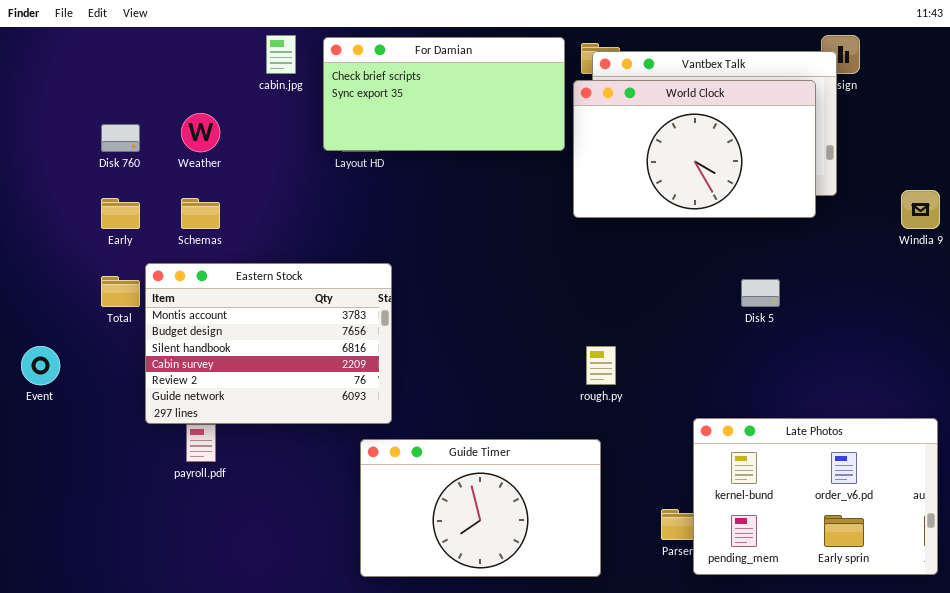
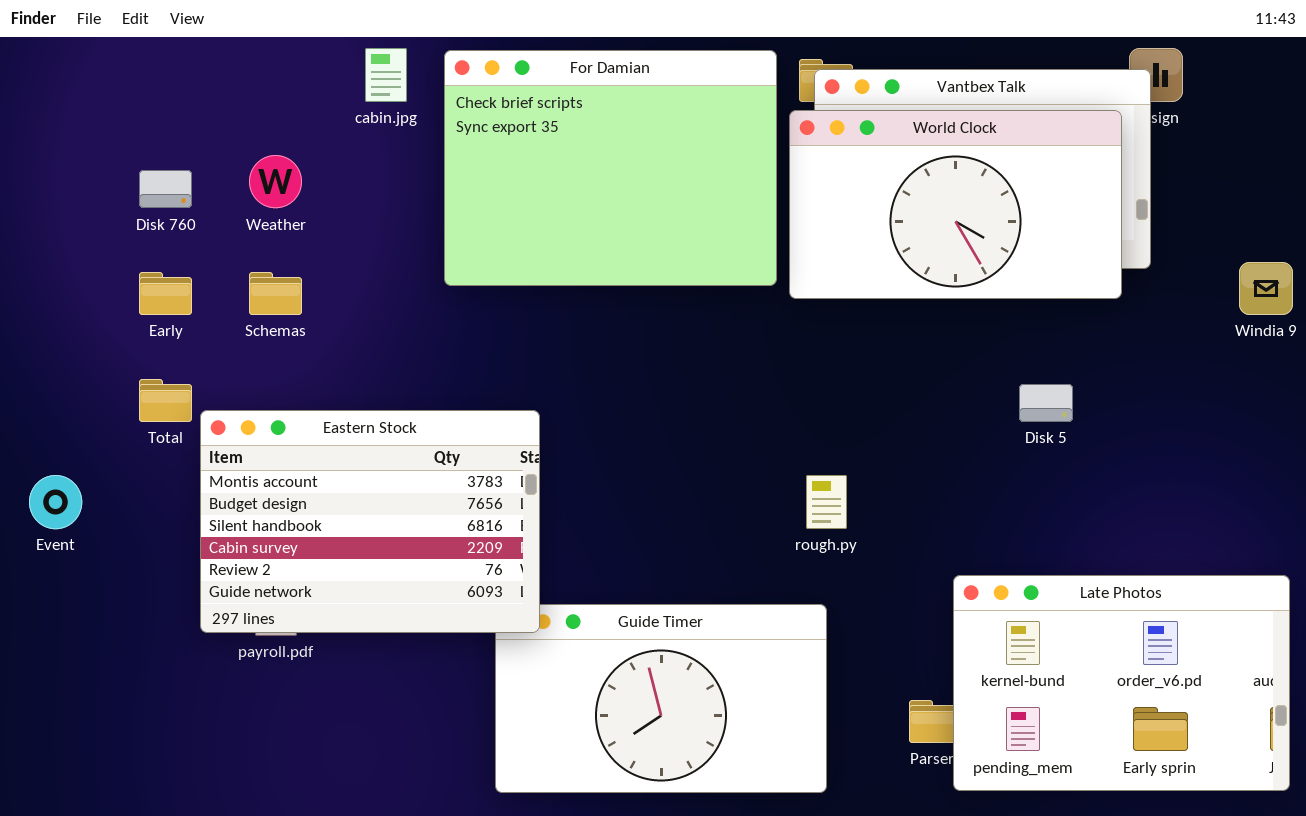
For Damian: [323,37,565,151] -> [444,50,777,286], resized
Eastern Stock: [145,263,392,424] -> [200,410,540,633], moved

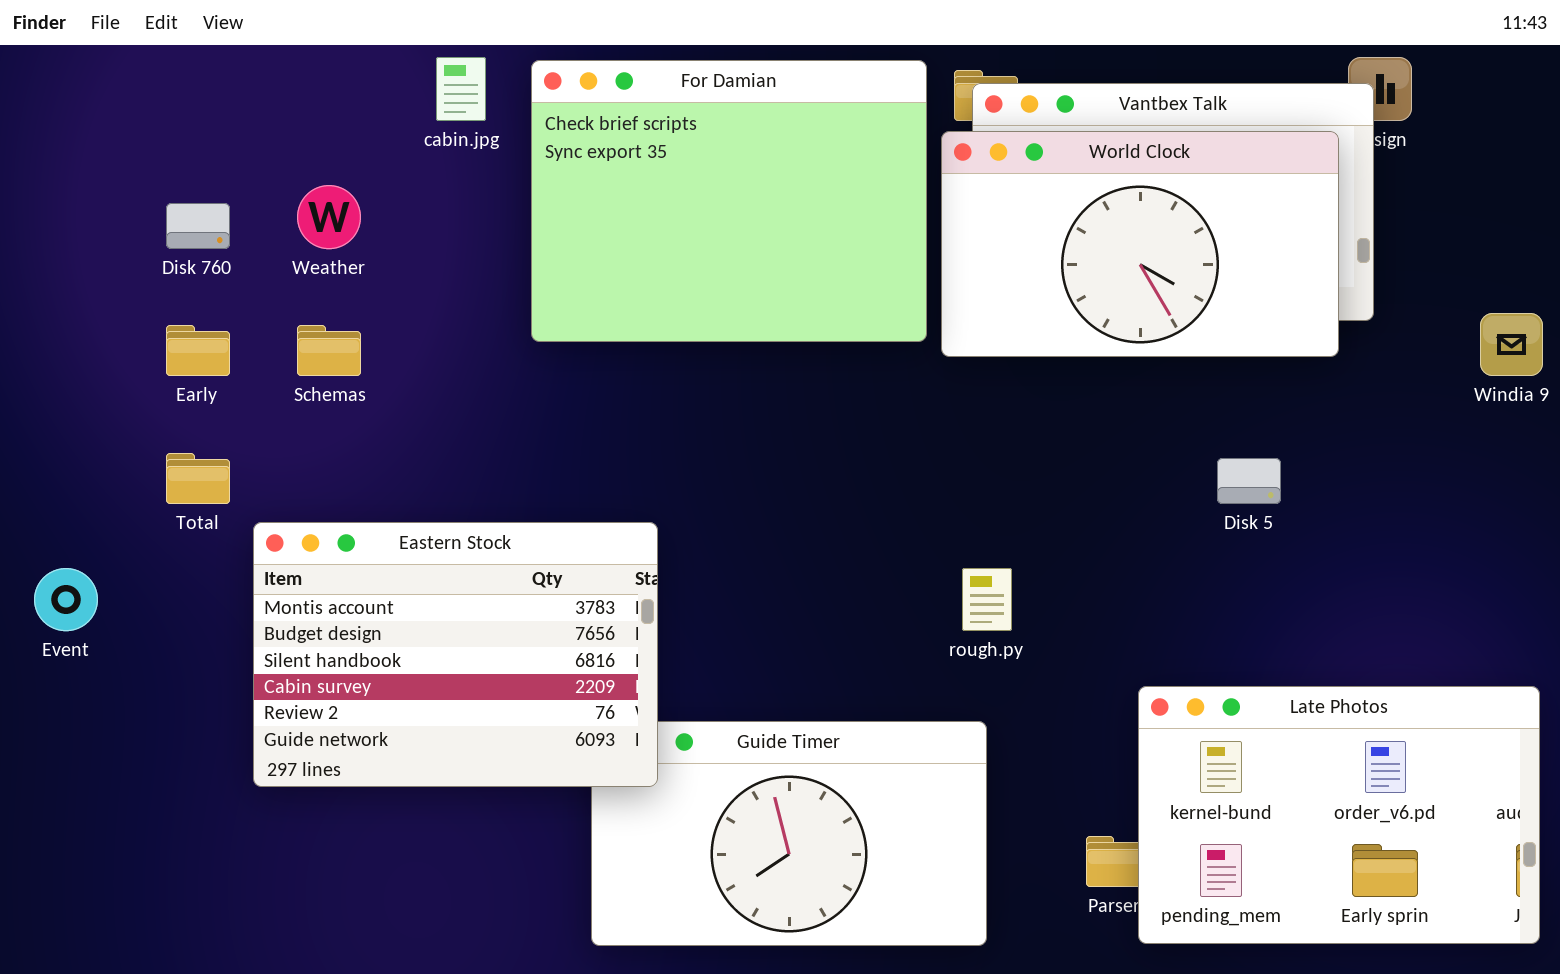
Eastern Stock: [200,410,540,633] -> [253,522,658,787], moved

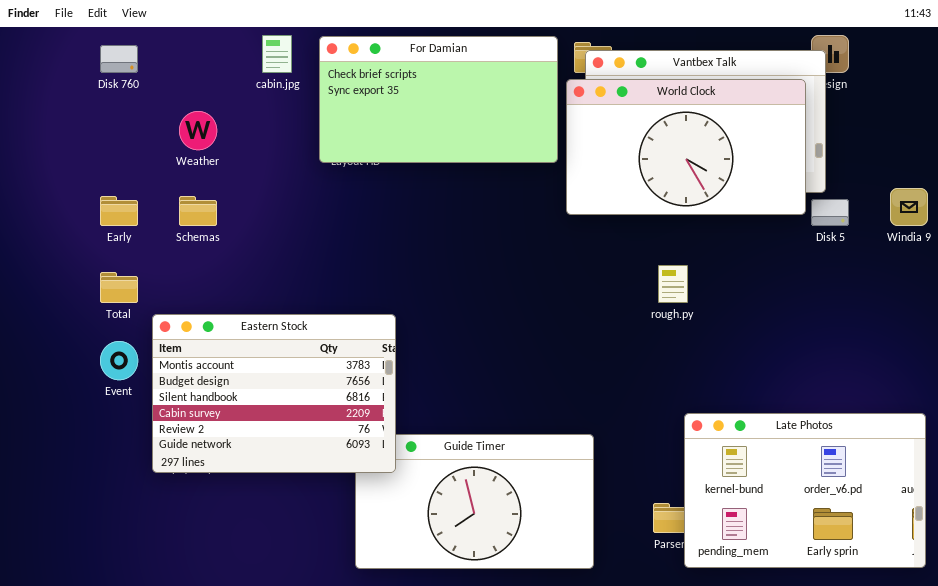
For Damian: [531,60,927,342] -> [319,36,558,163], resized
Disk 760: [166,203,230,249] -> [100,45,138,73], moved
Disk 5: [1217,458,1281,504] -> [811,199,849,226], moved
Event: [34,568,98,631] -> [100,341,138,380], moved
rough.py: [962,568,1012,631] -> [658,265,688,303], moved

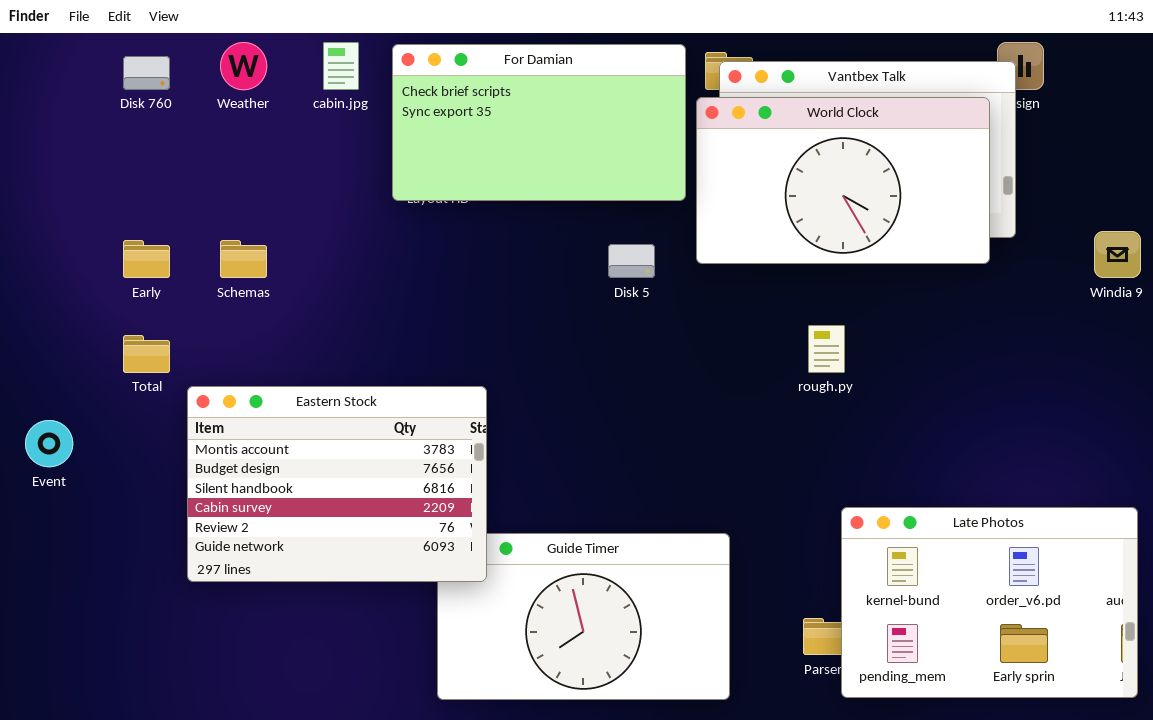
Weather: [179,111,217,150] -> [220,42,267,90], moved
Disk 5: [811,199,849,226] -> [608,244,655,278], moved
Event: [100,341,138,380] -> [25,420,73,467], moved

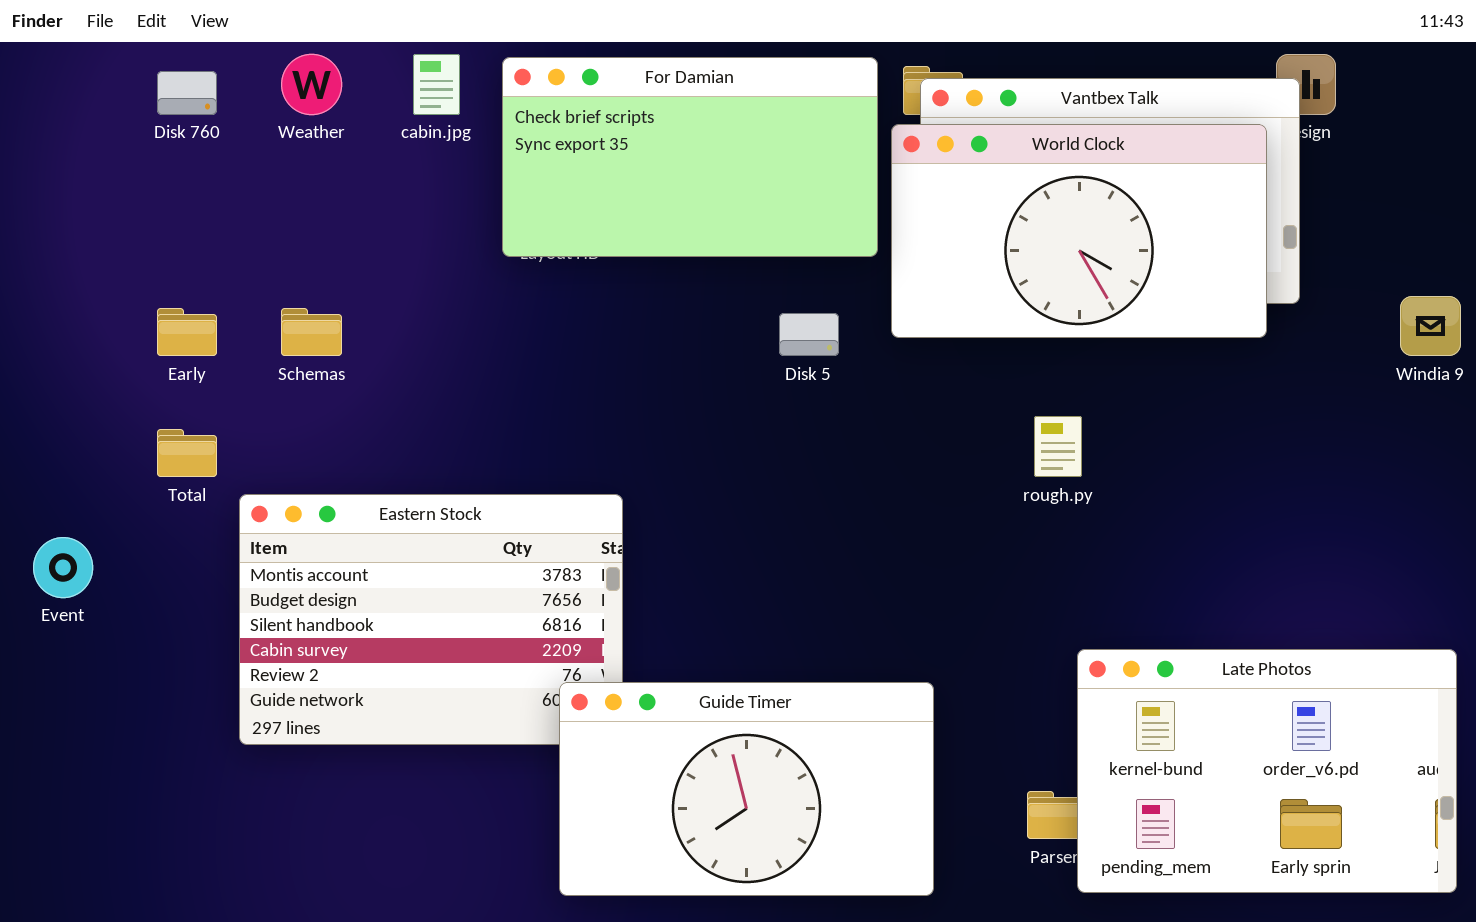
Guide Timer: [437,533,730,700] -> [559,682,934,896], raised

